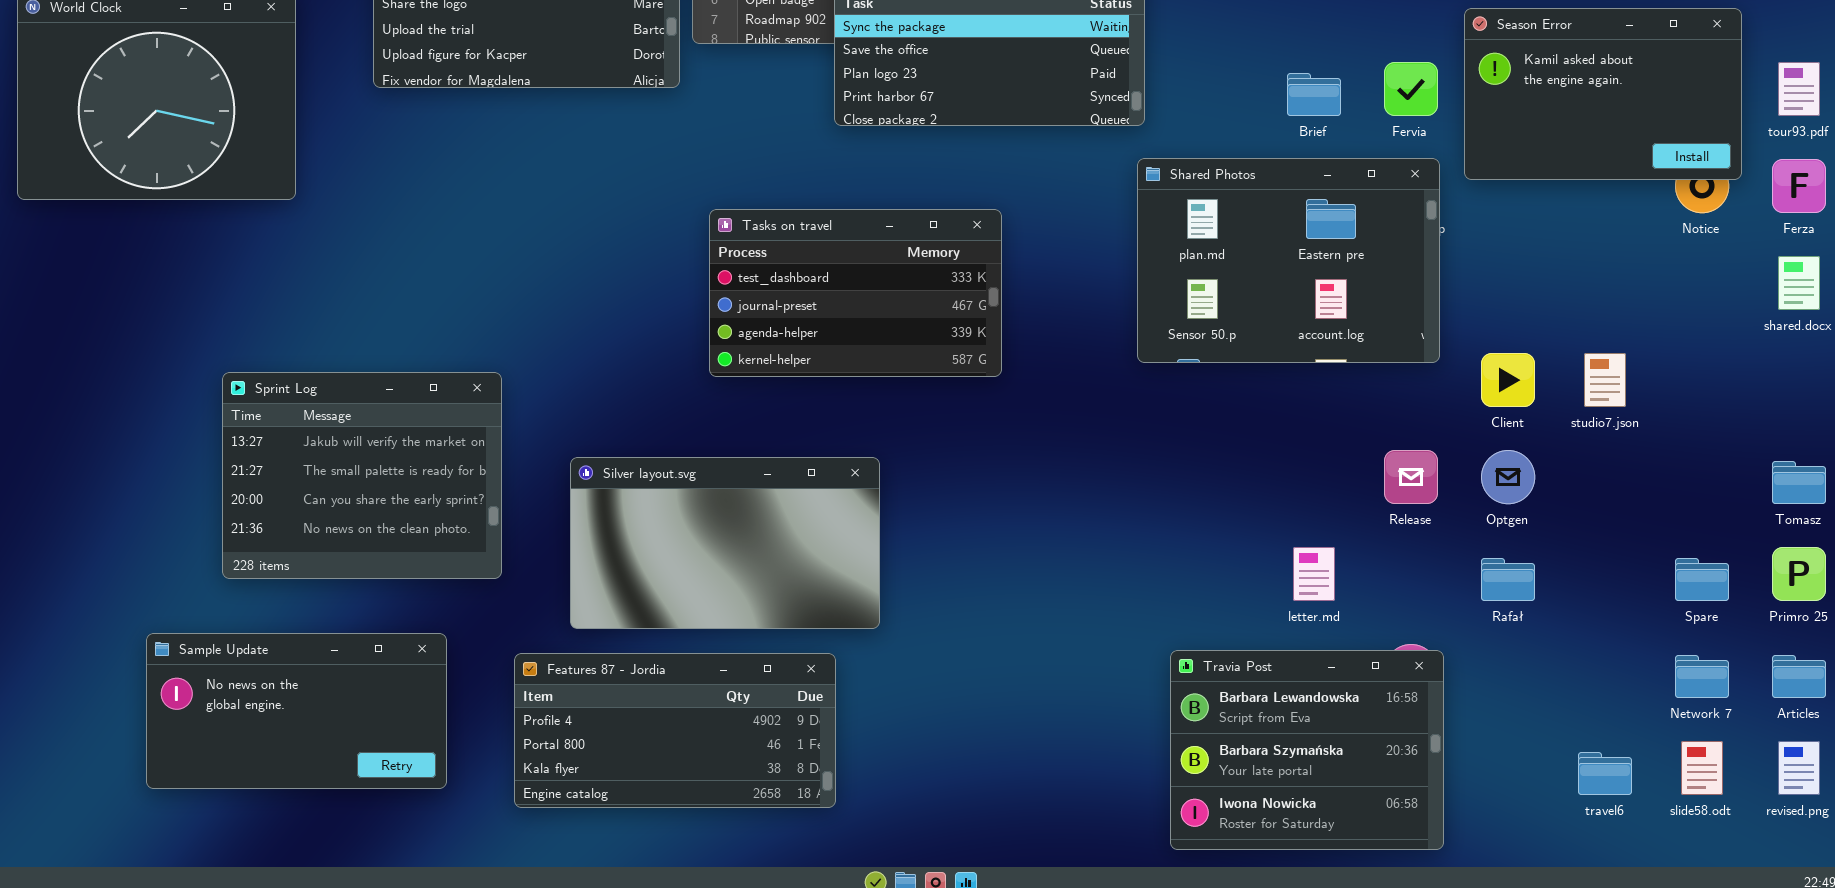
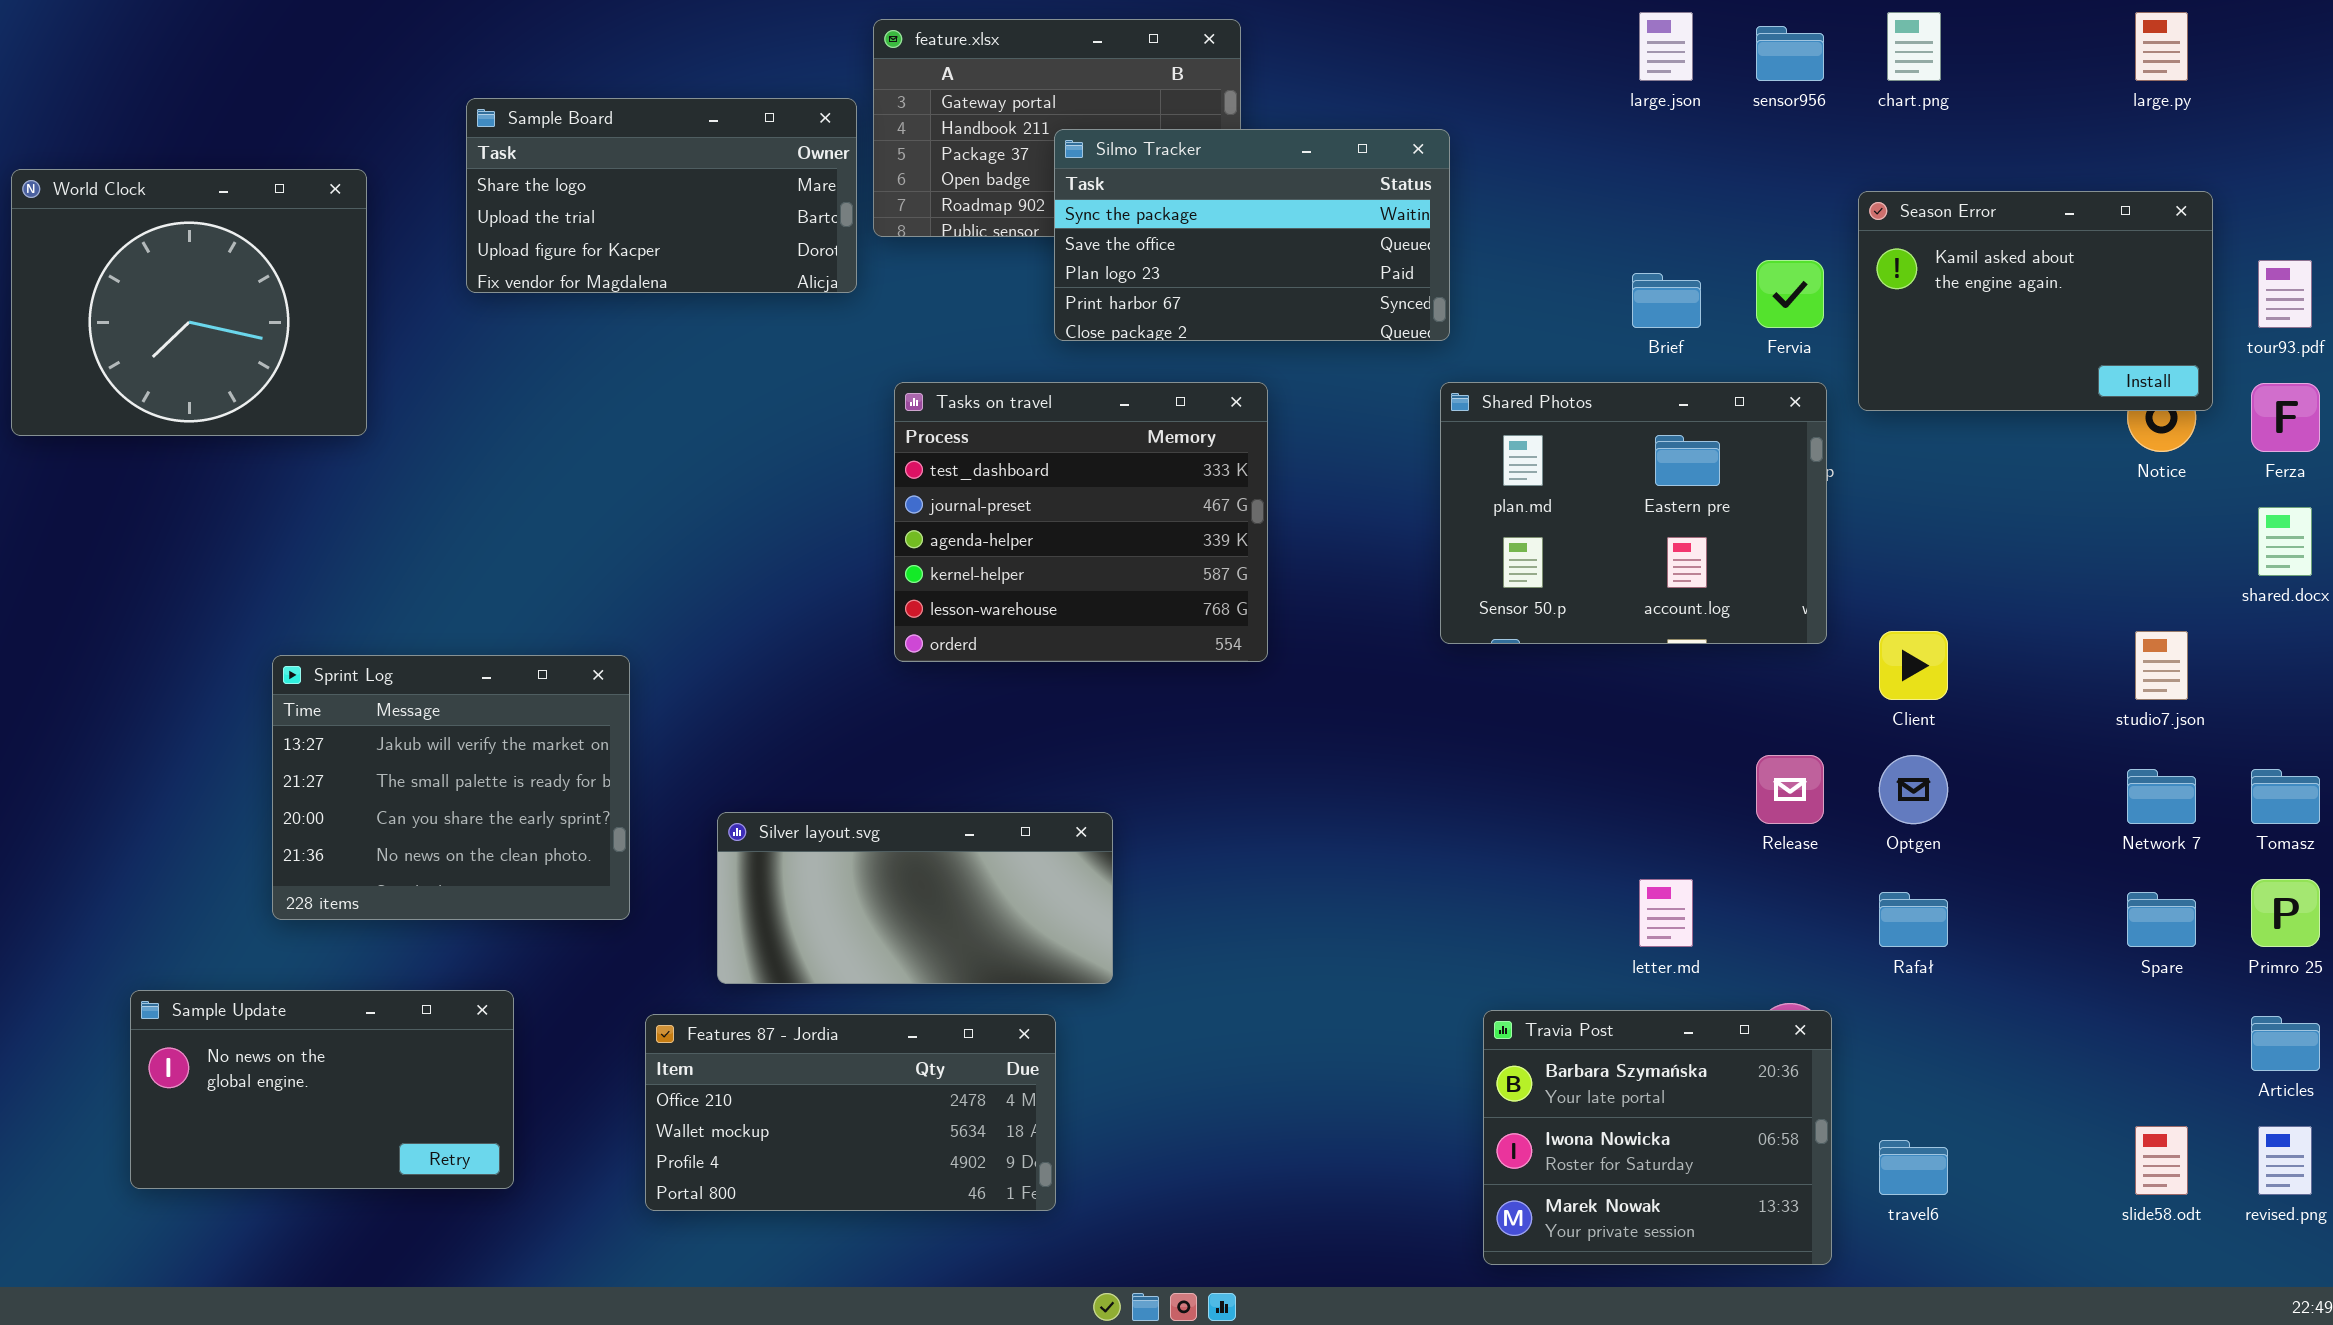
Tasks on travel: [709,209,1002,377] -> [894,382,1268,662], resized
studio7.json: [1584,353,1626,407] -> [2135,631,2188,700], moved
Silver layout.svg: [570,457,880,629] -> [717,812,1113,984], resized
Sample Update: [146,633,447,789] -> [130,990,514,1189], moved
Travia Post: [1170,650,1444,850] -> [1483,1010,1832,1265], scrolled down 1 row
Features 87 - Jordia: [514,653,836,808] -> [645,1014,1056,1211], scrolled up 2 rows
Network 7: [1675,655,1729,698] -> [2127,769,2196,824], moved
travel6: [1578,752,1632,795] -> [1879,1140,1948,1195], moved

